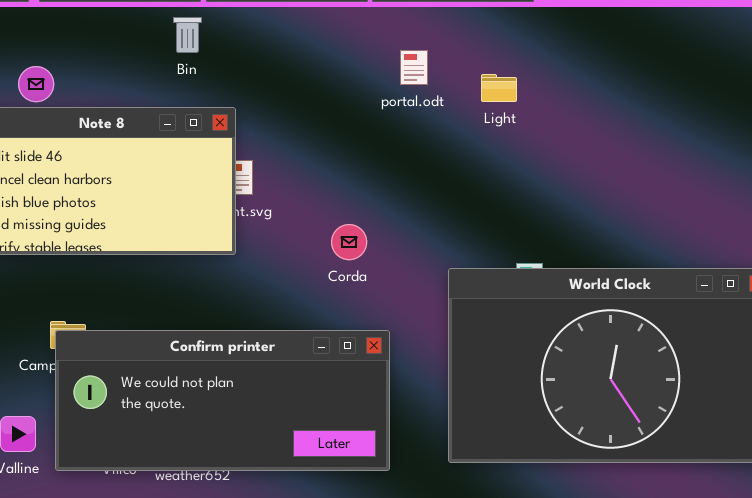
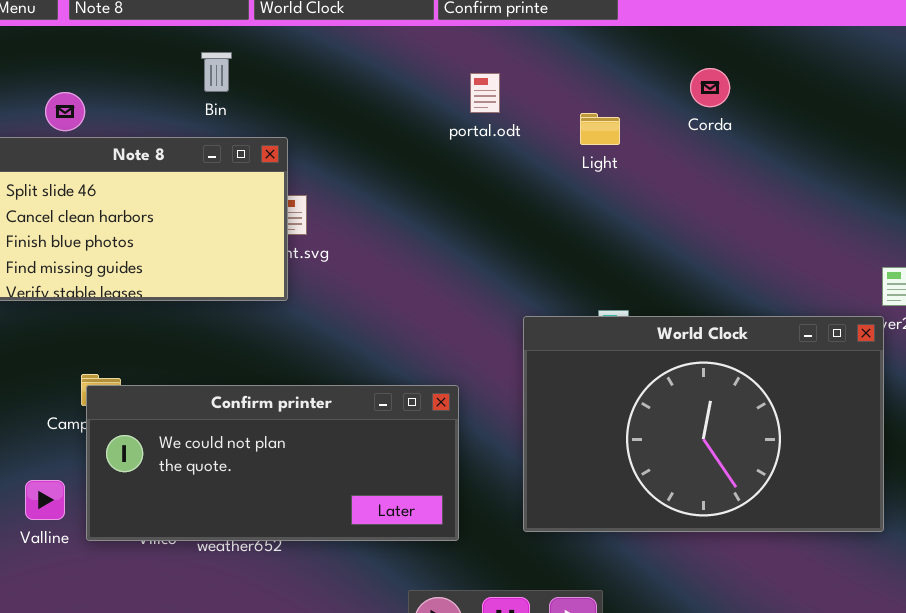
Bin: [173,17,202,53] -> [201,52,232,92], moved
Light: [481,74,517,102] -> [580,113,620,145], moved
Corda: [331,224,367,260] -> [690,68,730,107], moved

